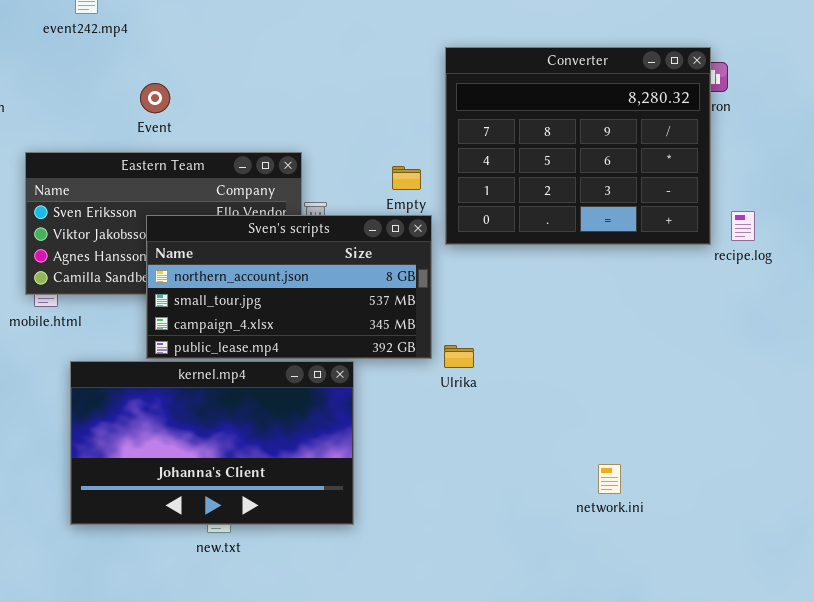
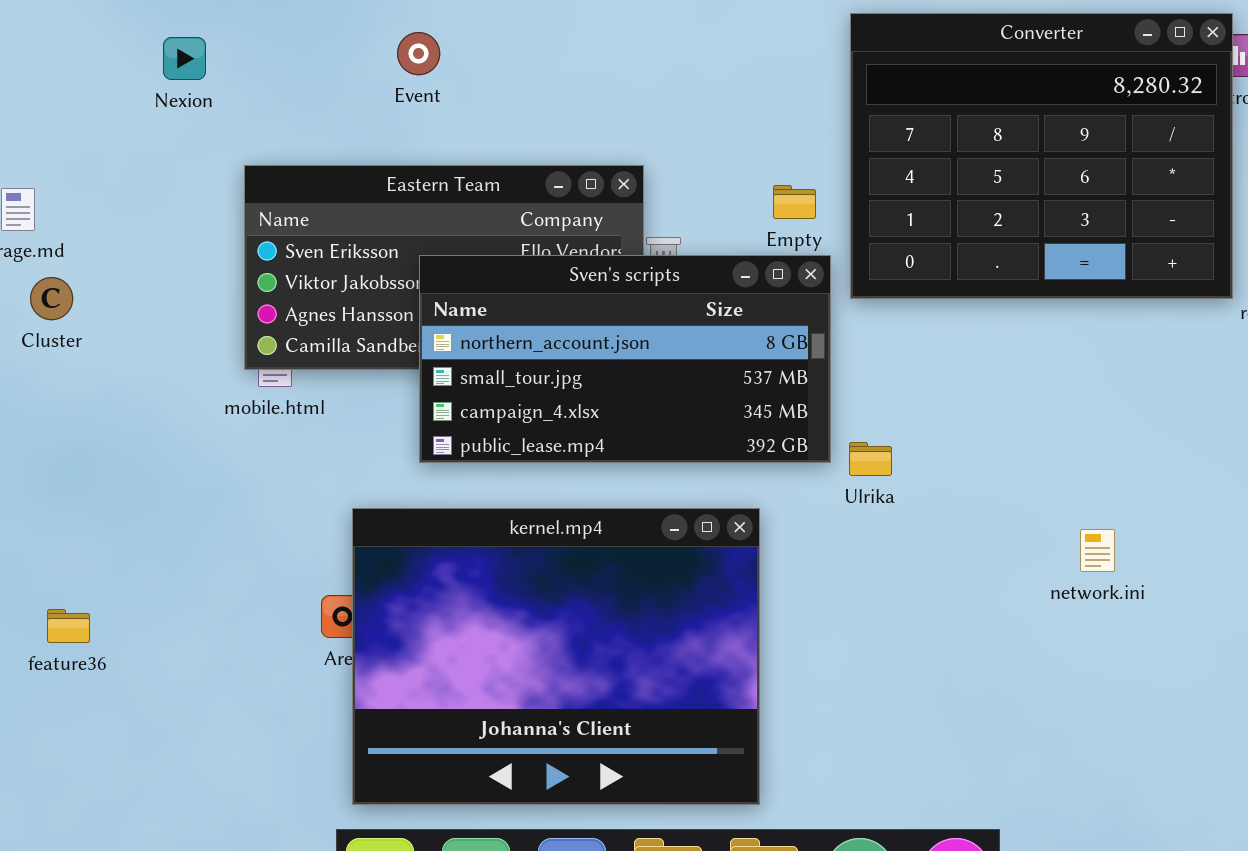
Event: [140,83,170,113] -> [397,32,440,75], moved
kernel.mp4: [70,361,354,525] -> [352,508,760,805], moved, resized
network.ini: [598,464,621,494] -> [1080,529,1115,572], moved

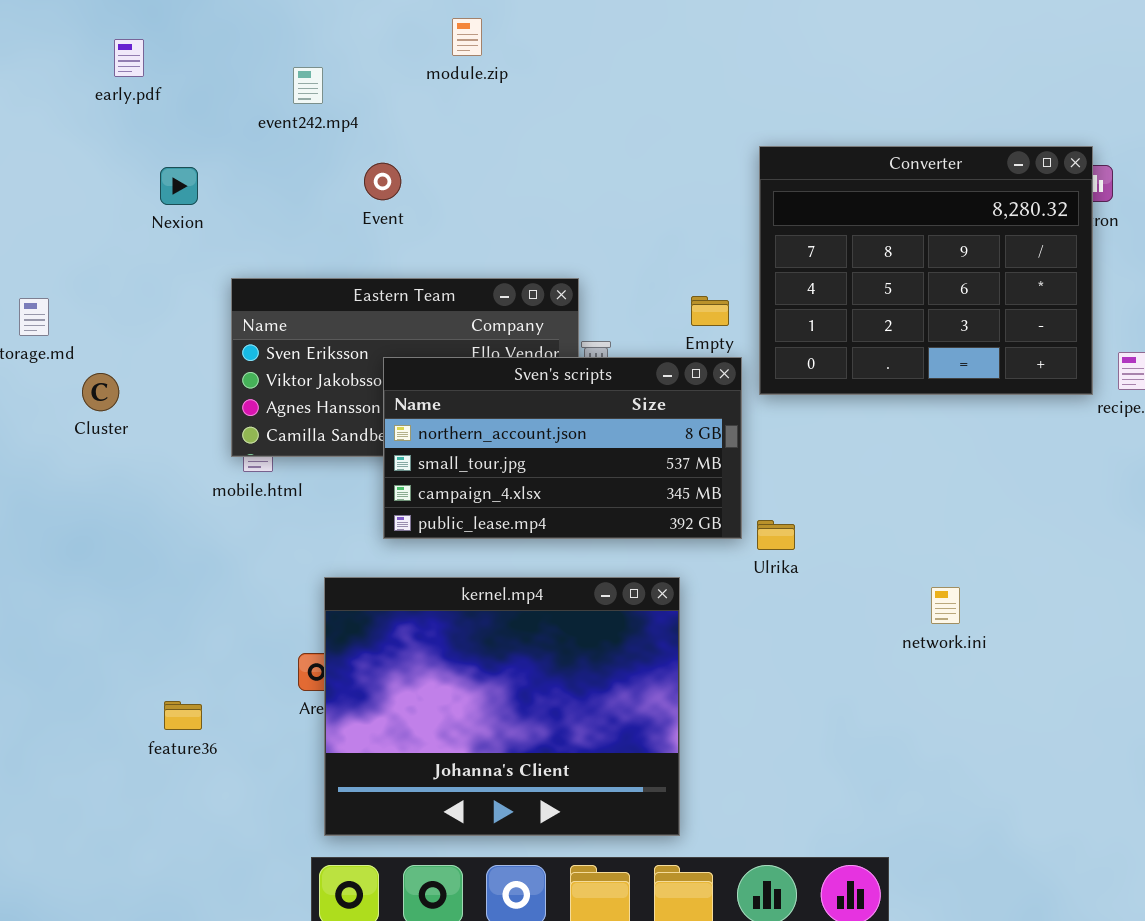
Cluster: [30,277,73,320] -> [82,373,119,411], moved
network.ini: [1080,529,1115,572] -> [931,587,960,624], moved
feature36: [47,609,90,643] -> [164,701,202,730], moved

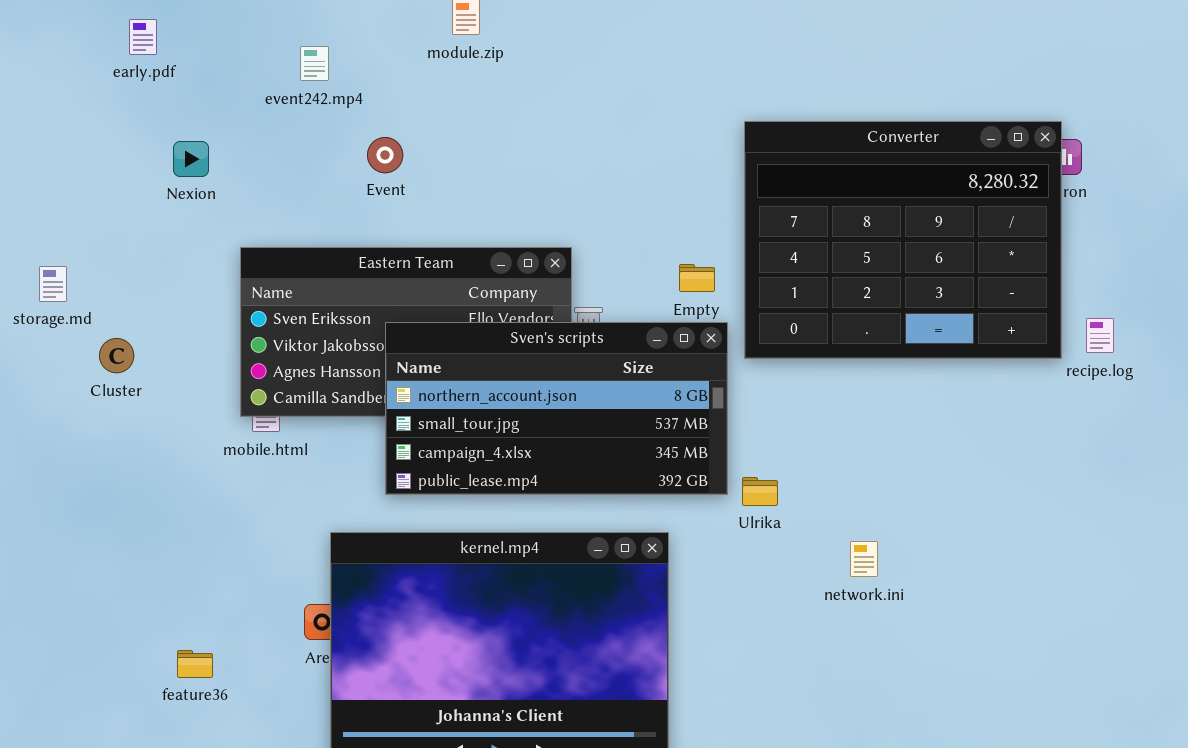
network.ini: [931,587,960,624] -> [850,541,878,577], moved

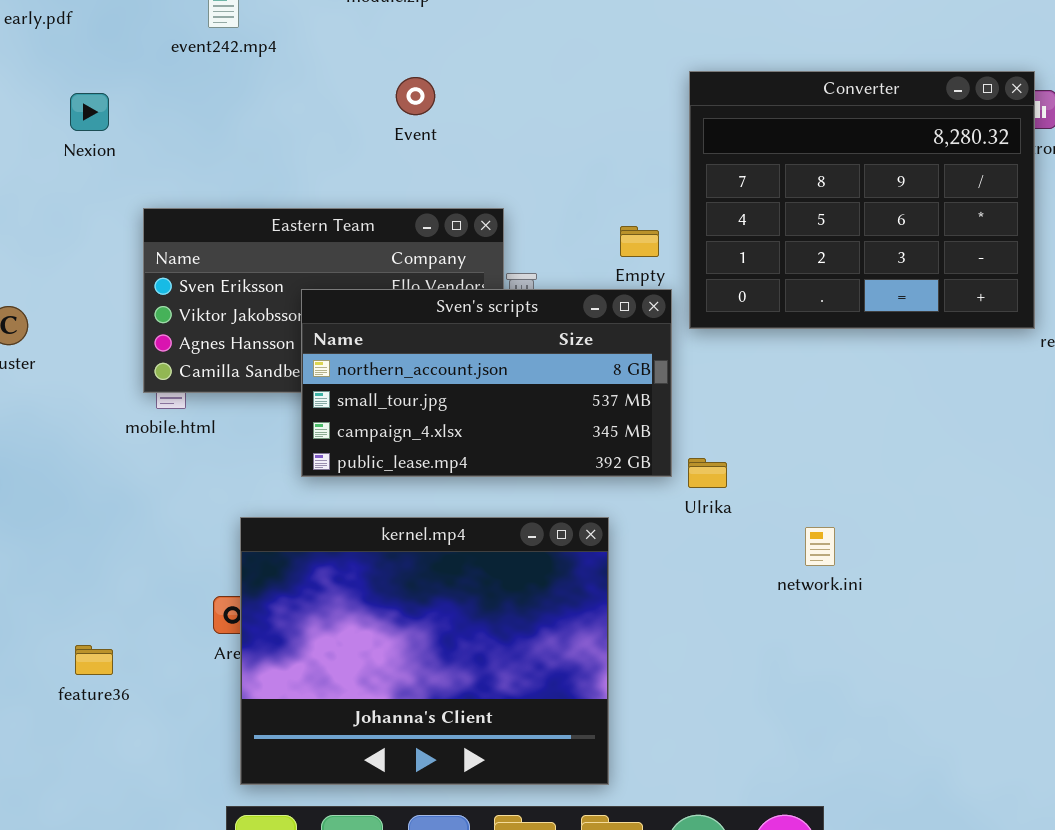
Event: [367,137,403,173] -> [396,77,435,115], moved

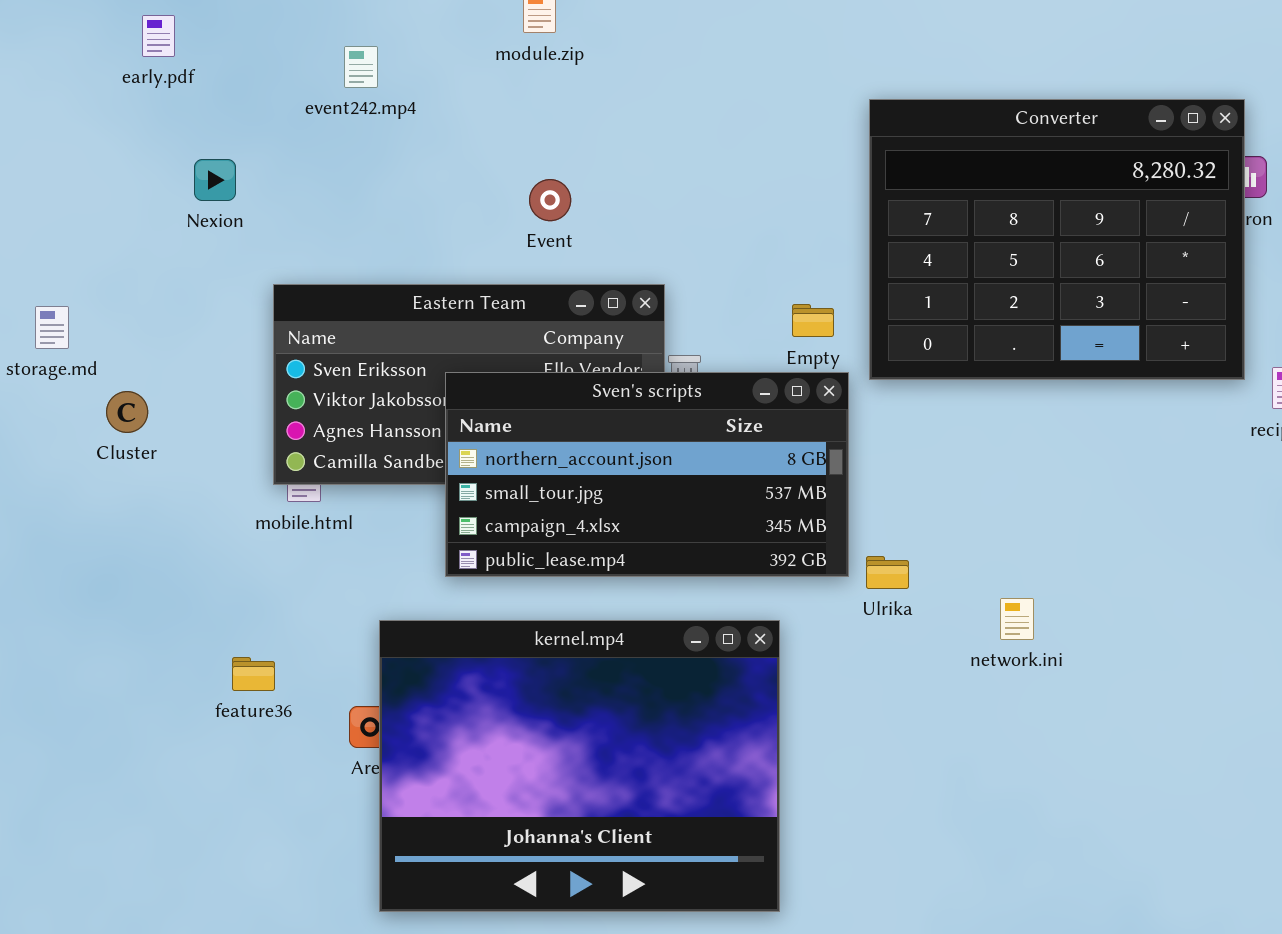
Converter: [689,71,1035,329] -> [869,99,1245,380], moved
Event: [396,77,435,115] -> [529,179,571,221], moved
network.ini: [805,527,835,566] -> [1000,598,1034,640], moved
feature36: [75,645,113,675] -> [232,657,275,691], moved

